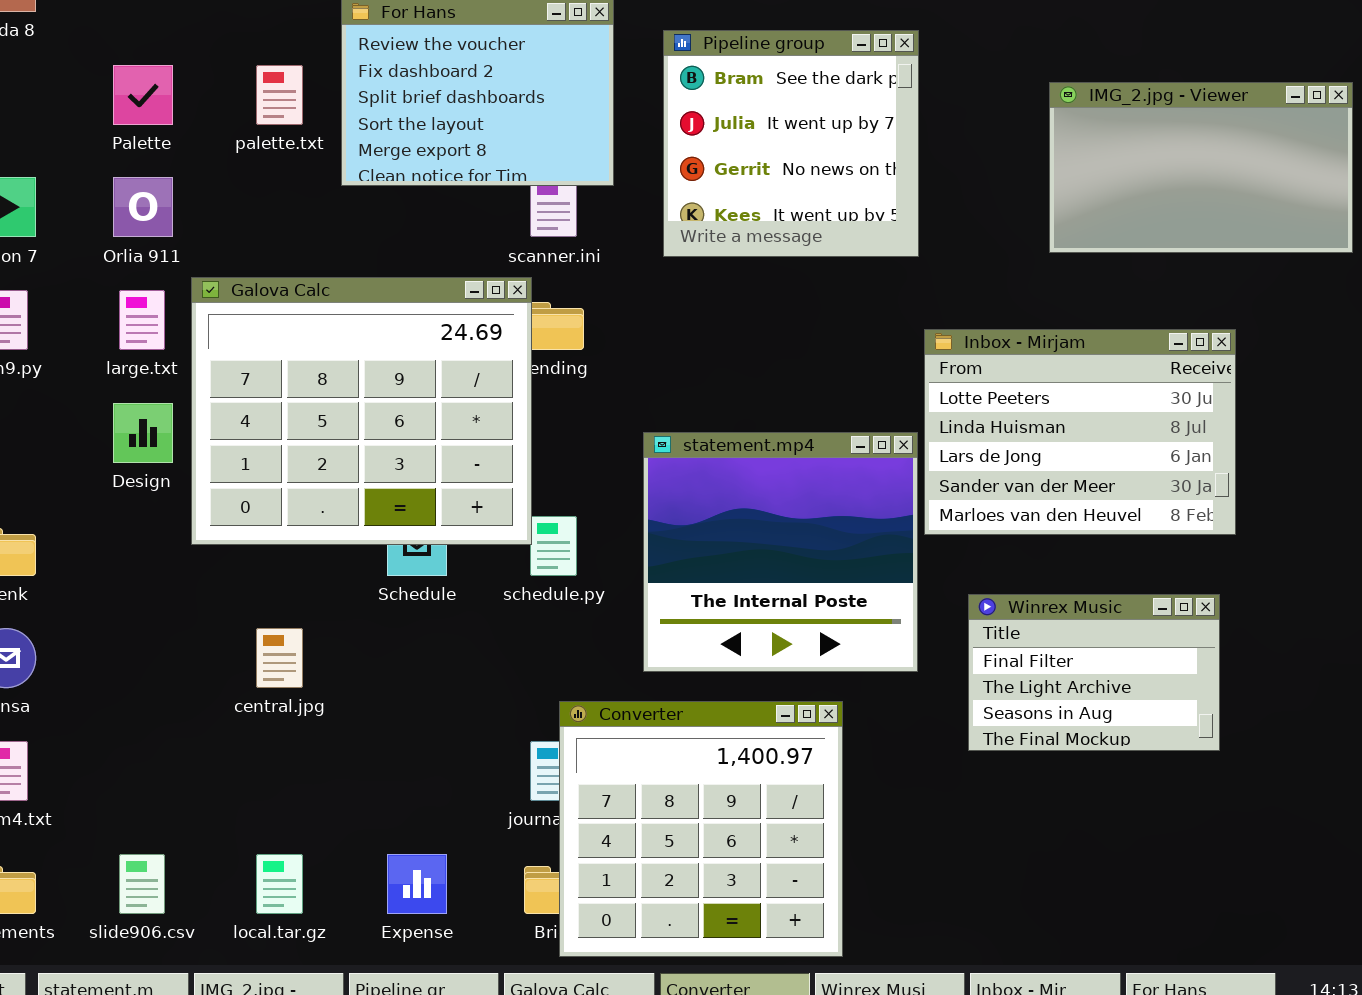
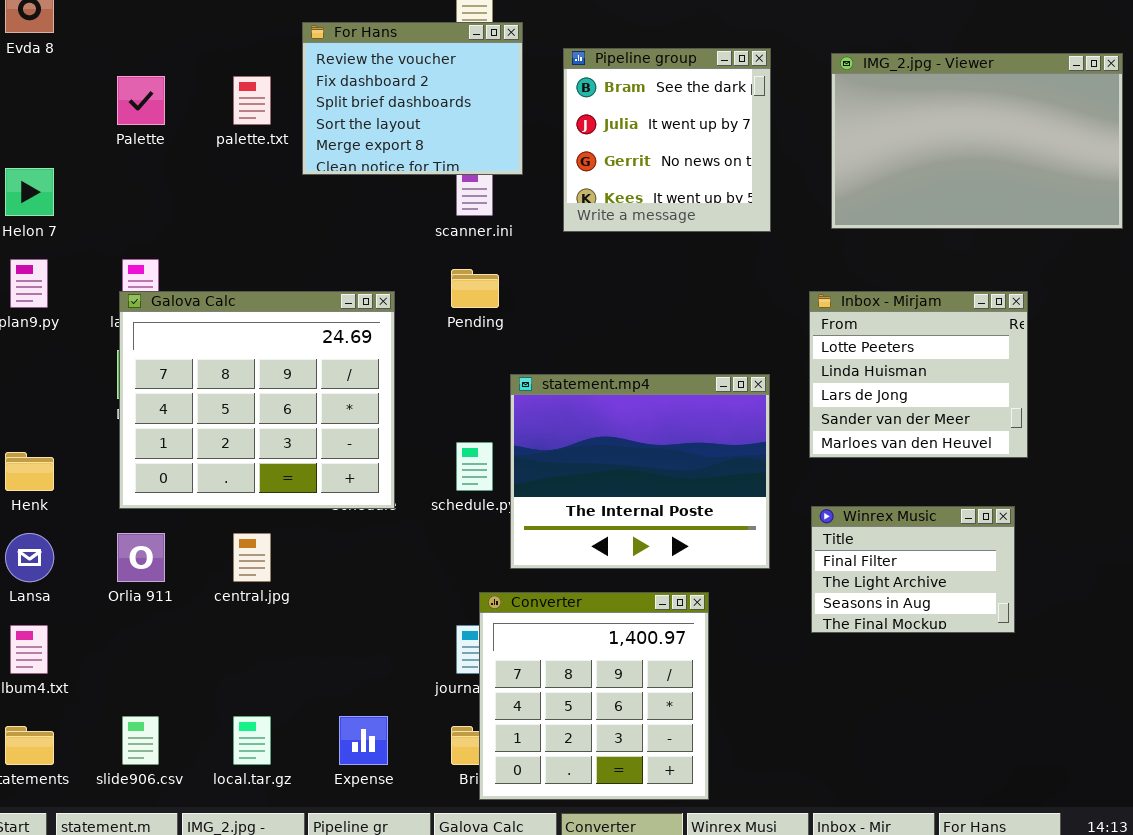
IMG_2.jpg - Viewer: [1049,82,1353,253] -> [831,53,1123,229], resized
Orlia 911: [113,177,173,237] -> [117,533,165,582], moved
Galova Calc: [191,277,532,545] -> [119,291,395,509], moved
Inbox - Mirjam: [924,329,1236,535] -> [809,291,1028,458], resized
statement.mp4: [643,432,918,672] -> [510,374,770,569], resized

